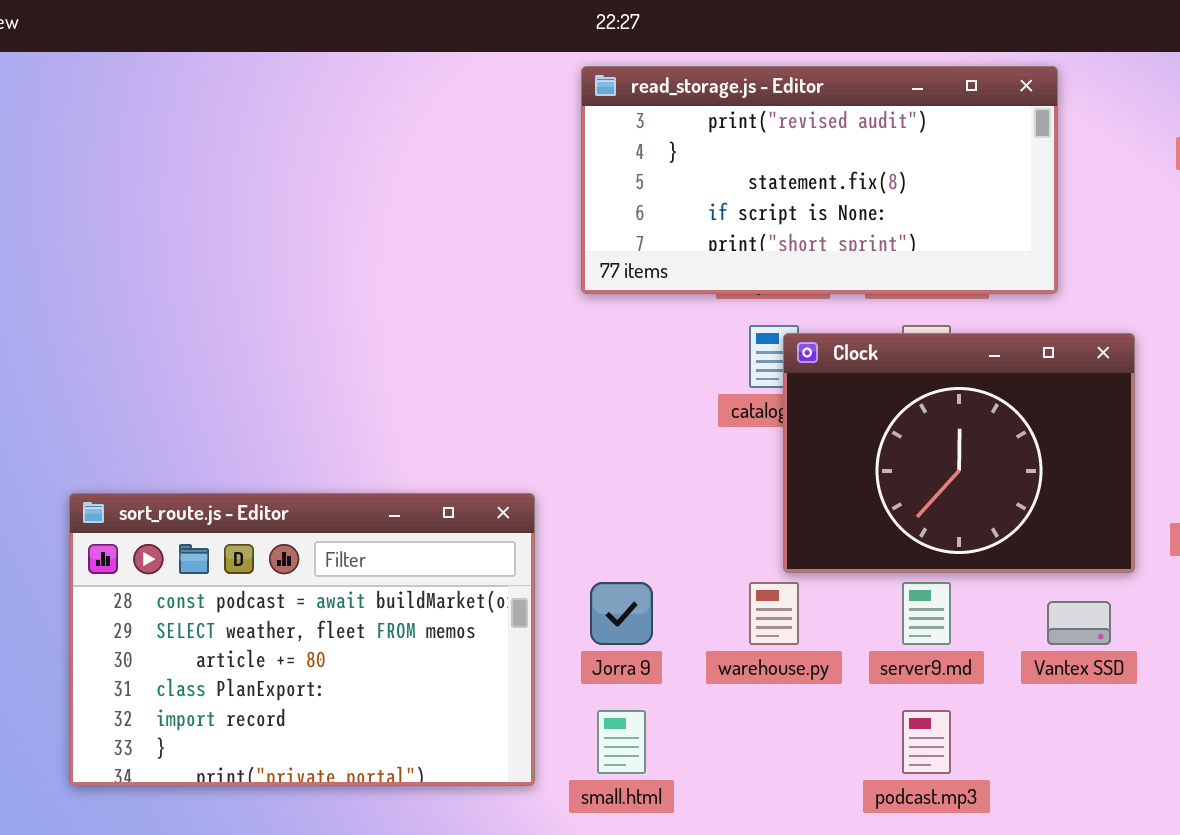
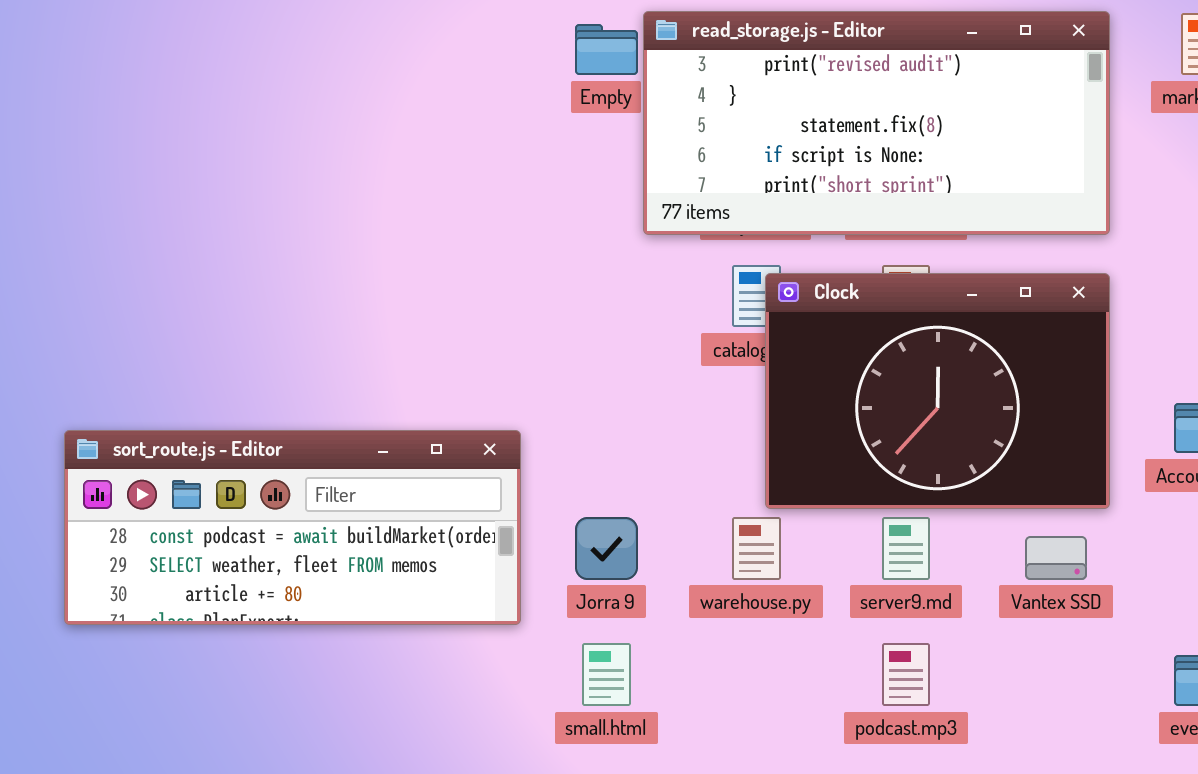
read_storage.js - Editor: [581,66,1058,294] -> [643,11,1110,235], moved
sort_route.js - Editor: [69,493,535,786] -> [64,430,521,625], resized

